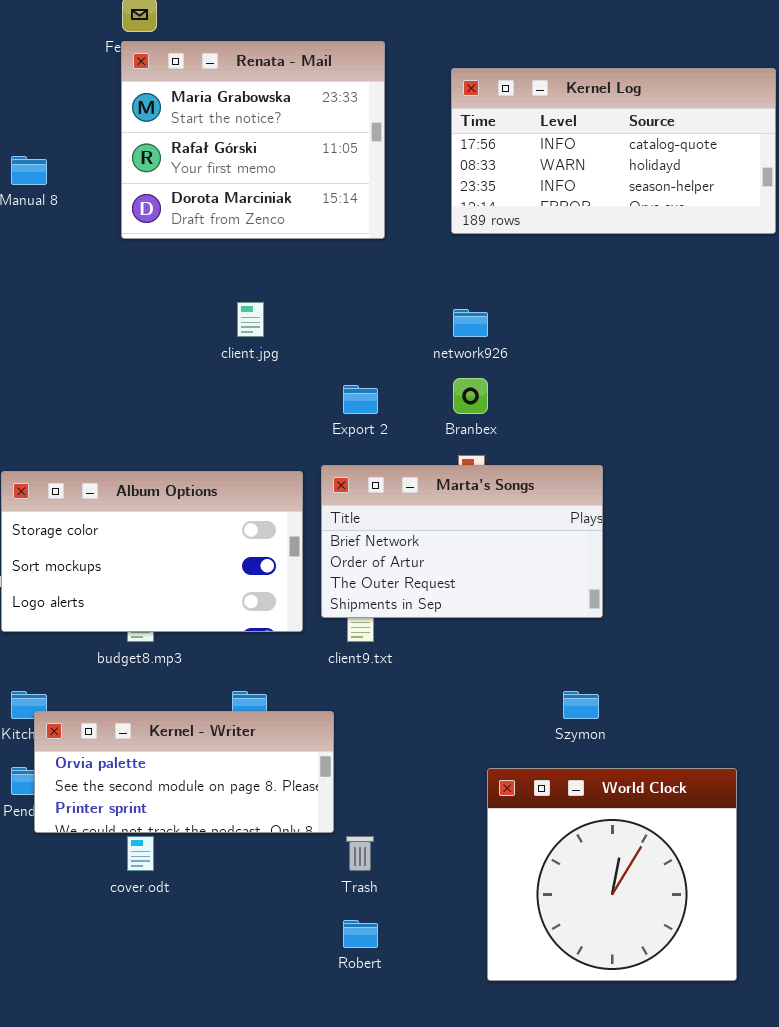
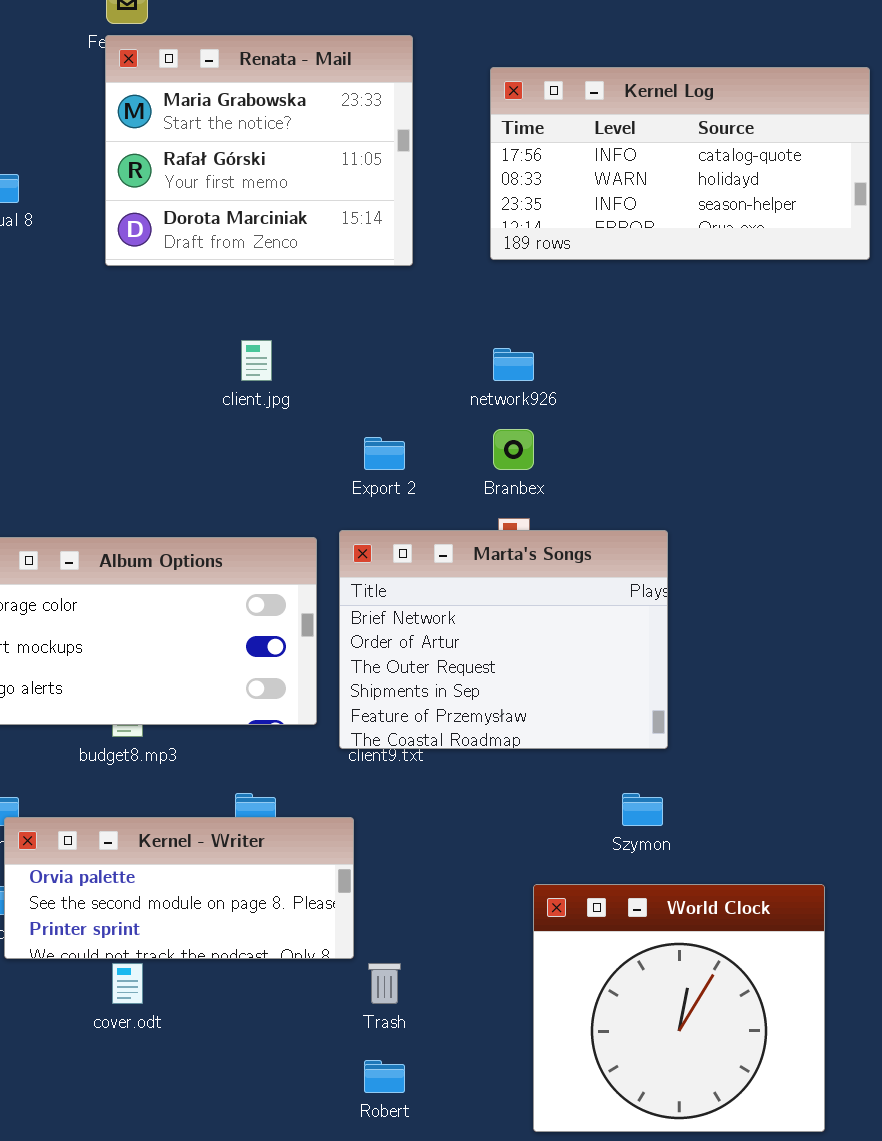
Marta's Songs: [321,465,603,618] -> [339,530,668,749], resized

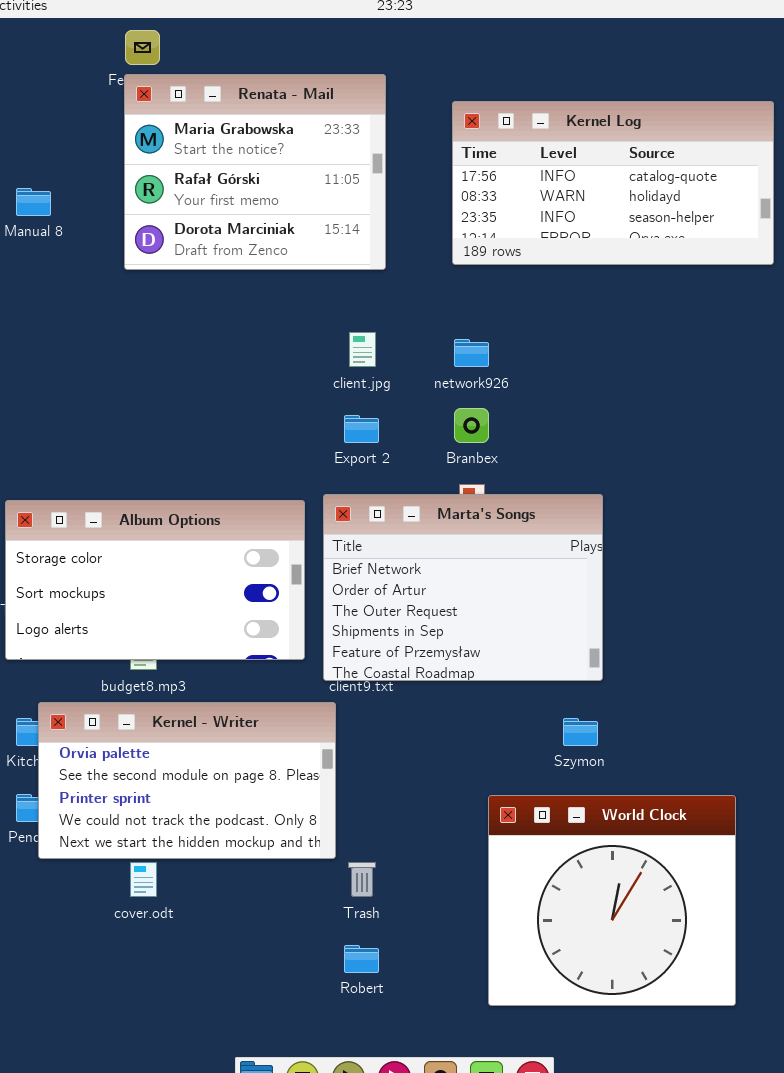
client.jpg: [241,340,272,381] -> [349,332,376,367], moved
Kernel - Writer: [4,817,354,959] -> [38,702,336,859], resized

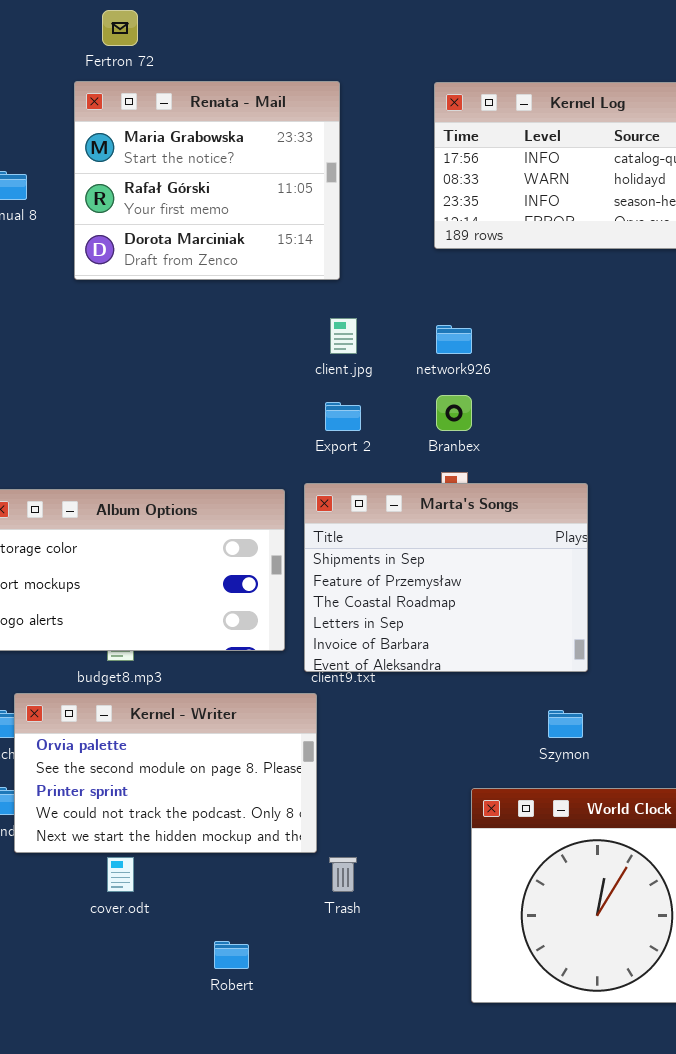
Renata - Mail: [124,74,386,270] -> [74,81,340,280], moved
Marta's Songs: [323,494,603,681] -> [304,483,588,672], scrolled down 3 rows
Robert: [344,945,379,973] -> [214,941,249,969], moved

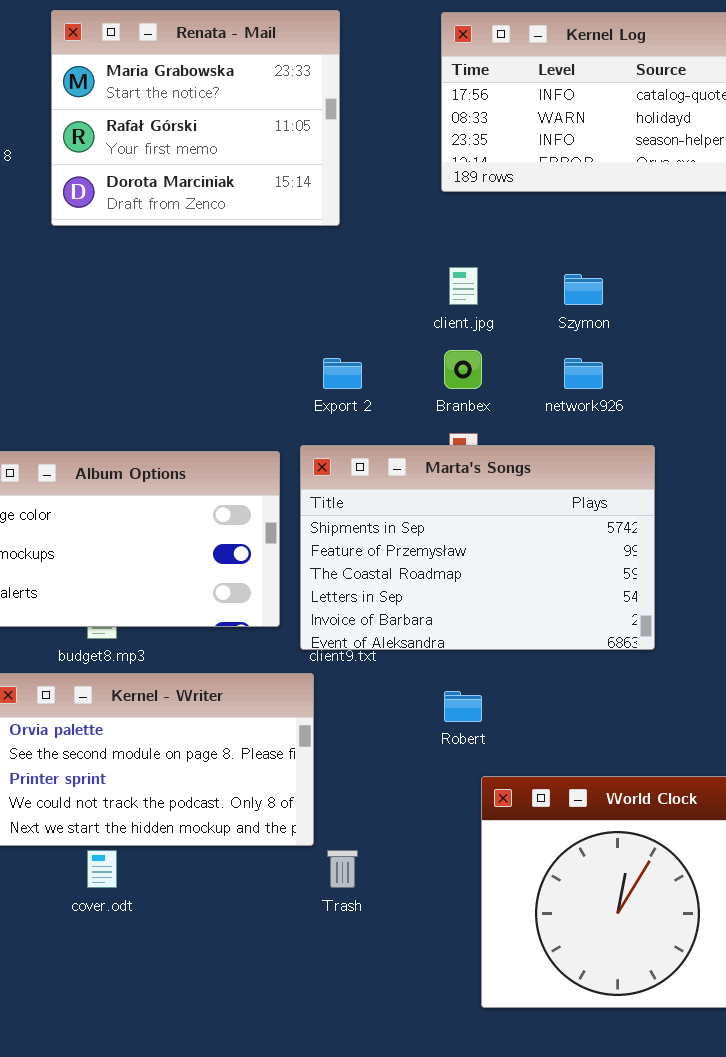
client.jpg: [330,318,357,354] -> [449,267,478,305], moved
network926: [436,325,472,354] -> [564,358,603,389], moved
Marta's Songs: [304,483,588,672] -> [300,445,655,650], resized
Szymon: [548,710,583,738] -> [564,274,603,305], moved
Robert: [214,941,249,969] -> [444,691,482,722], moved

